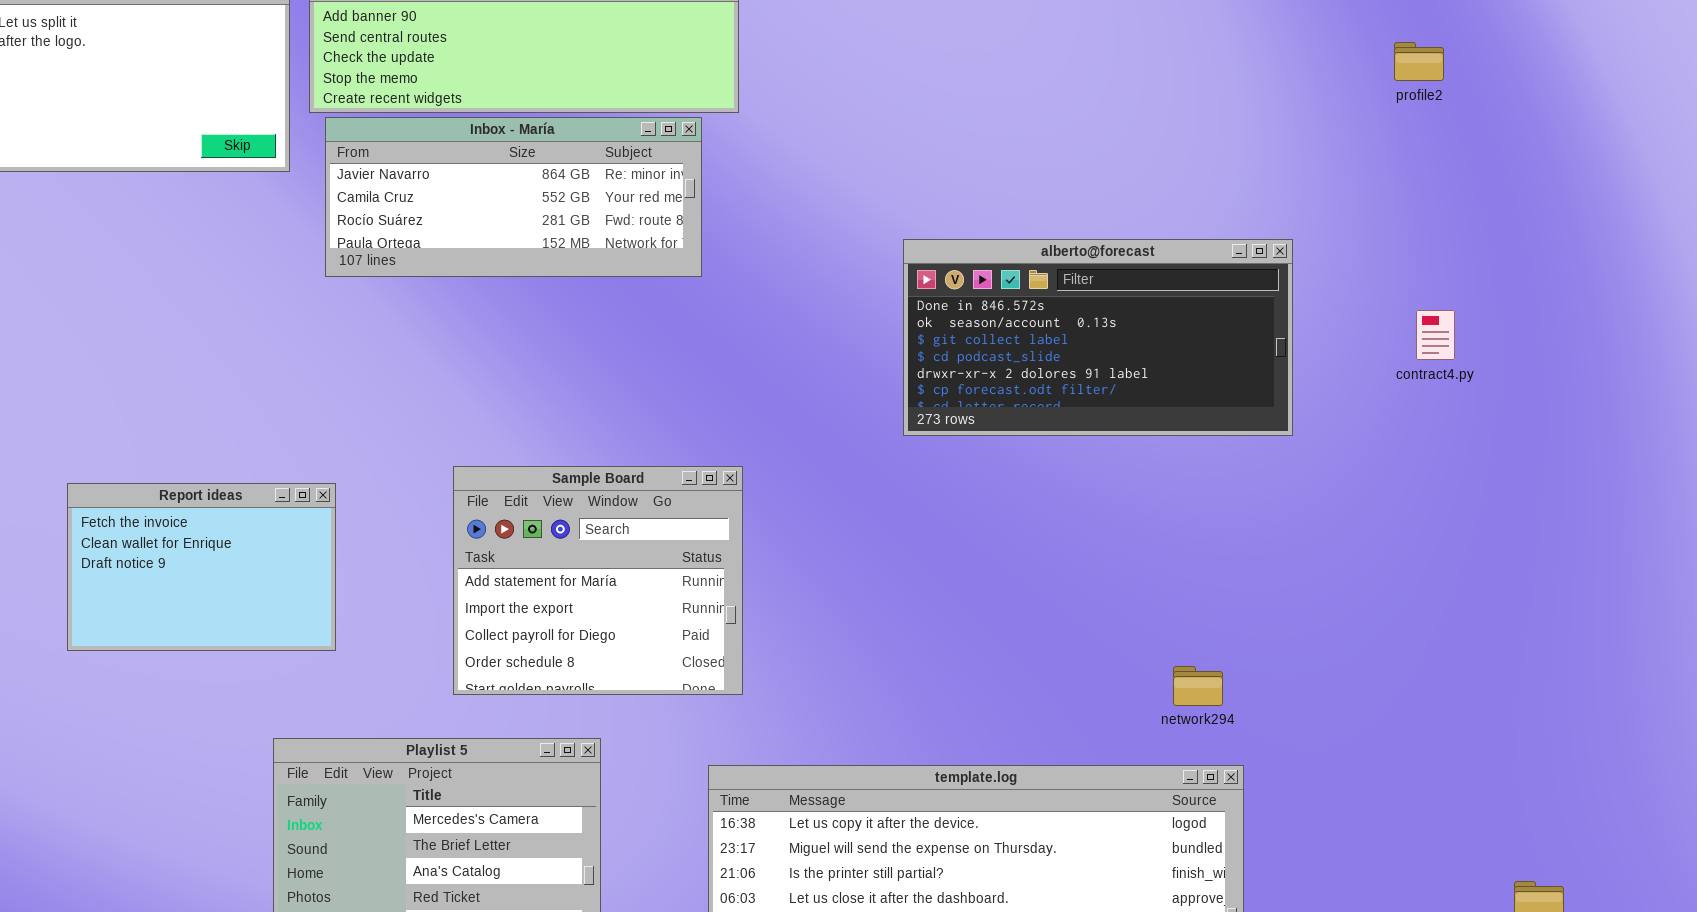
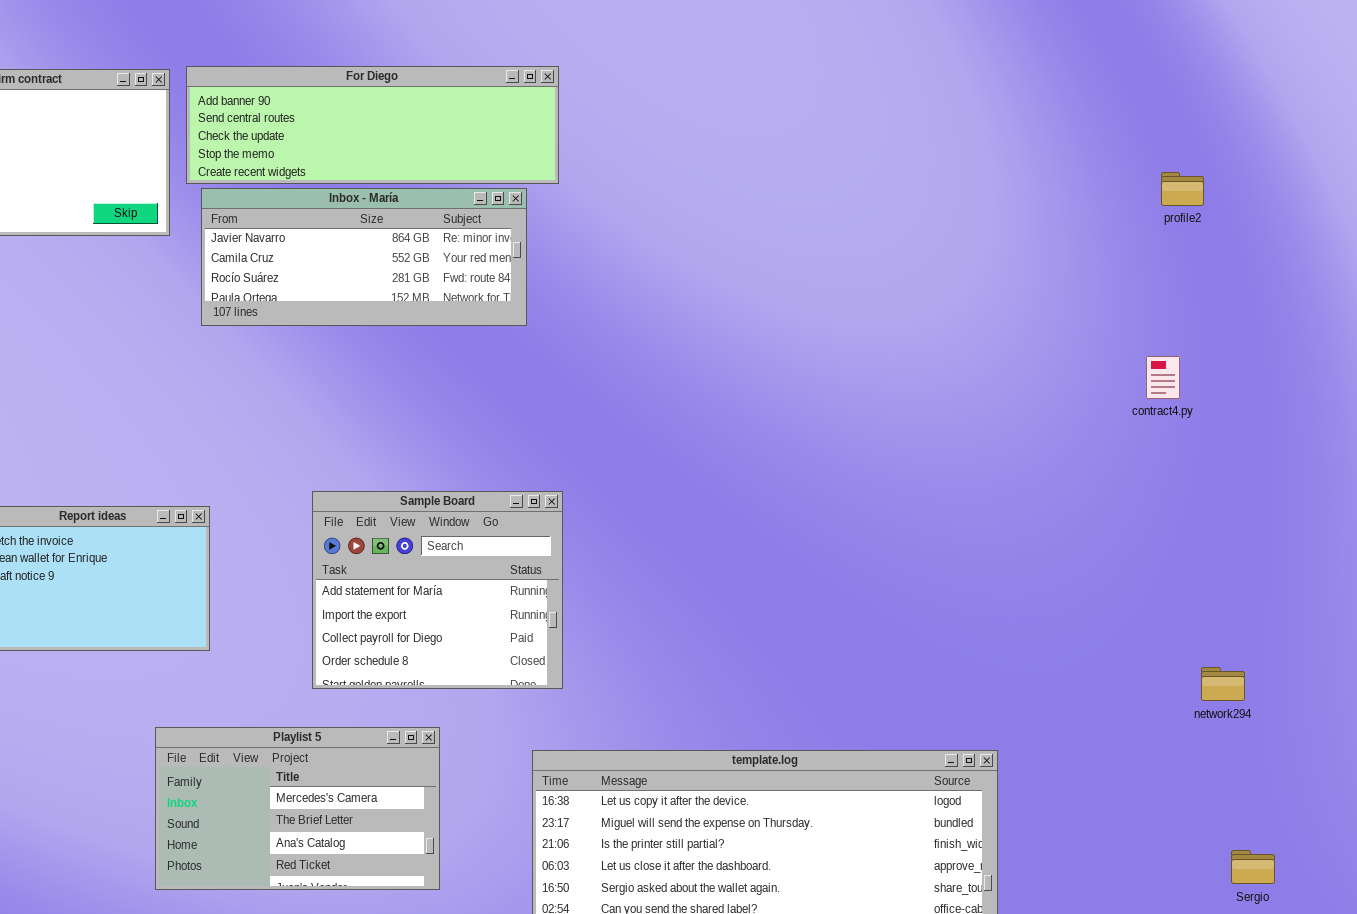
profile2: [1394,42,1444,81] -> [1161,172,1204,206], moved
alberto@forecast: [903,239,1293,436] -> none, closed
network294: [1173,666,1223,706] -> [1201,667,1245,701], moved

